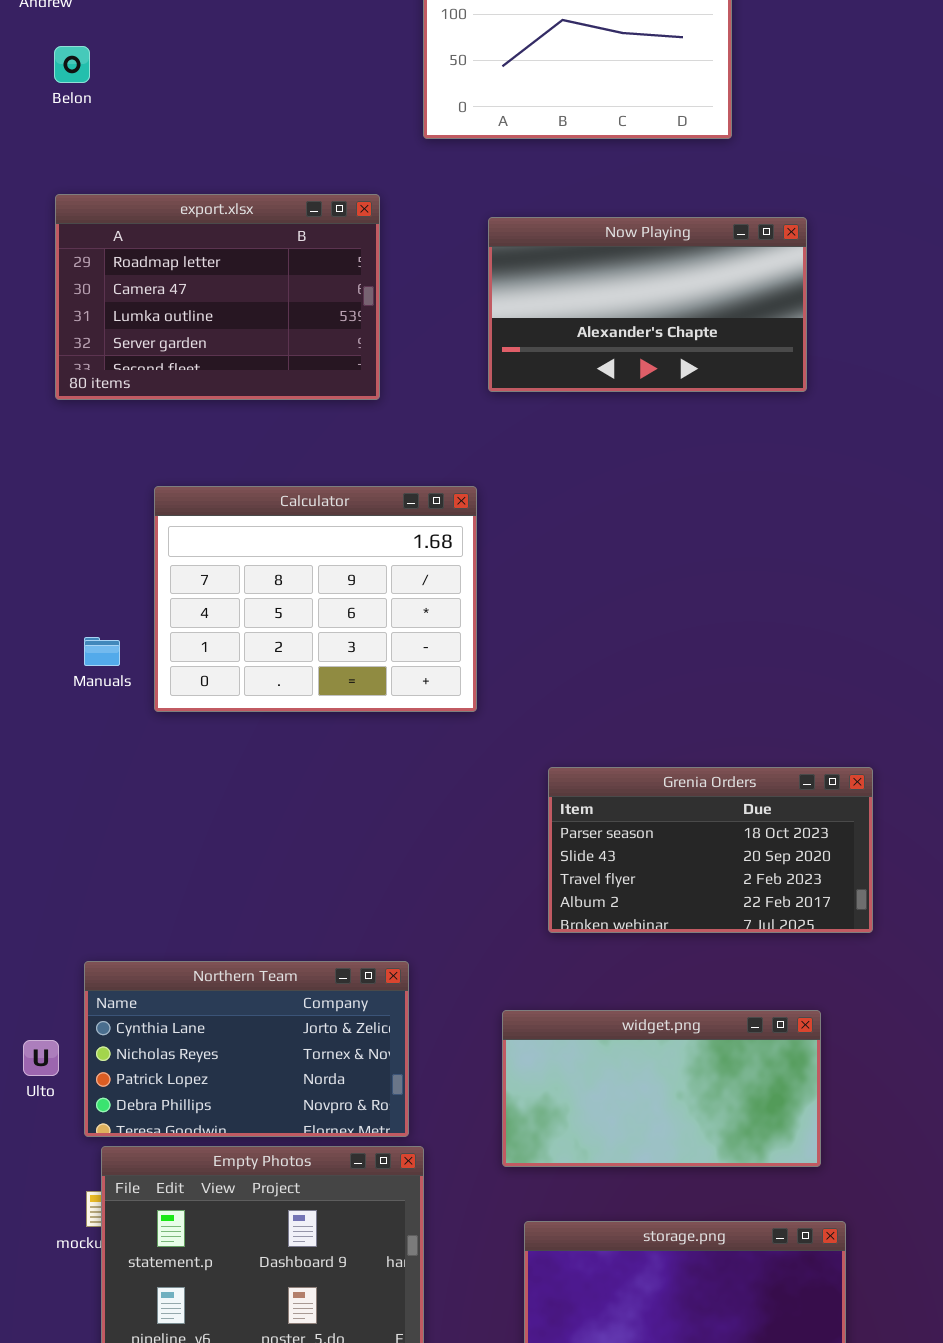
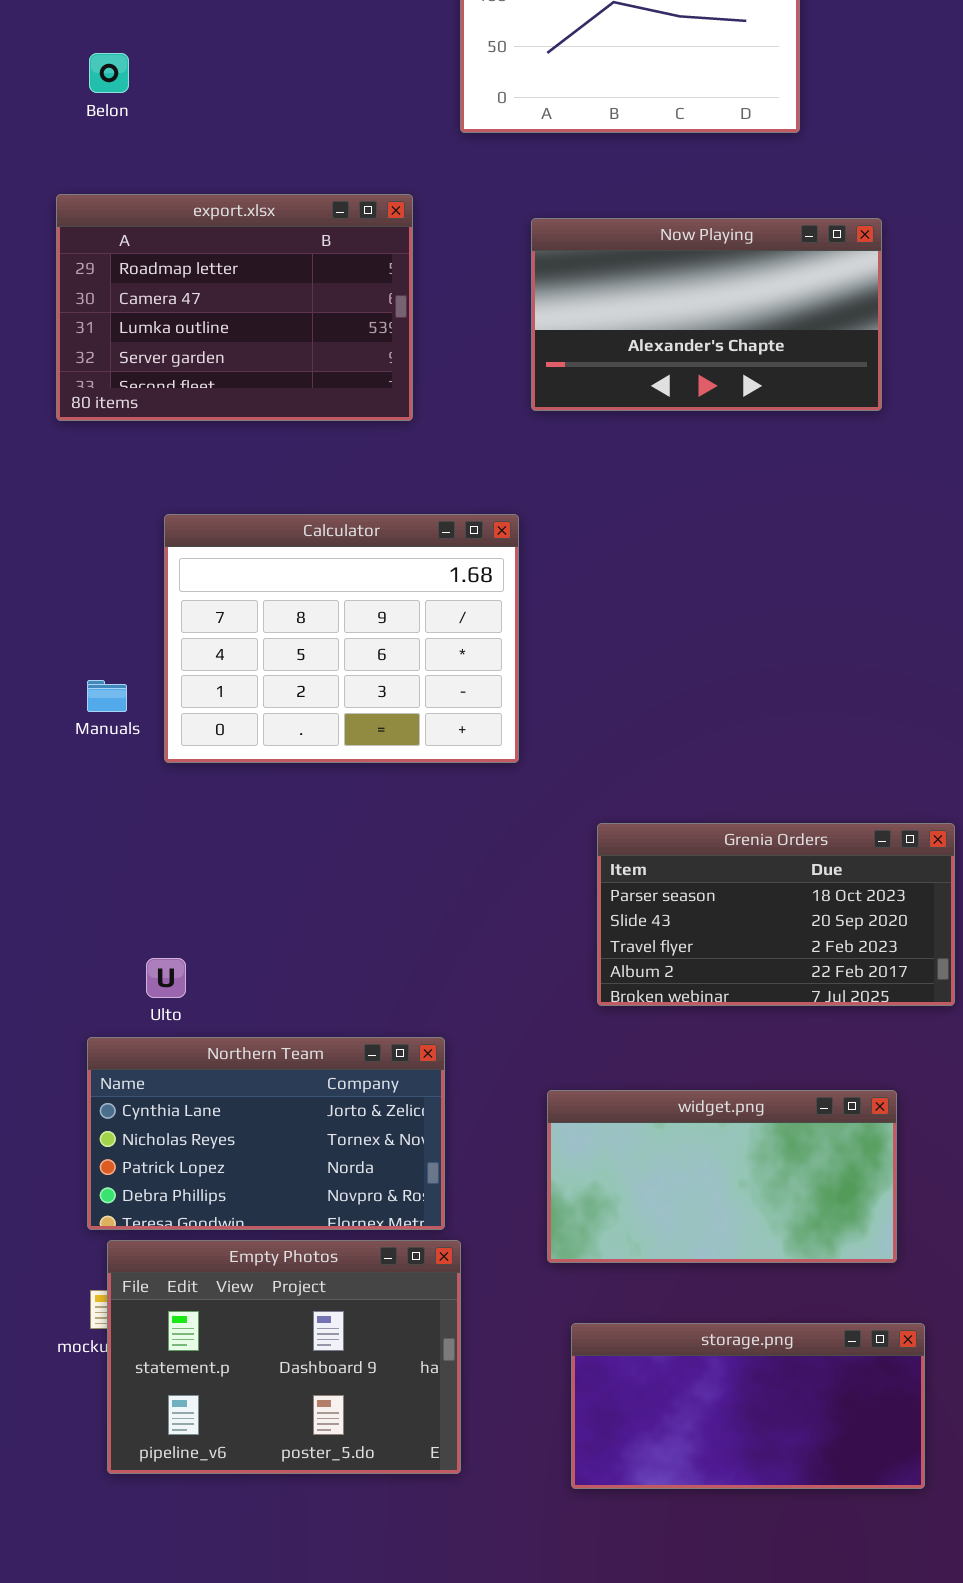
Belon: [54,46,90,83] -> [89,53,129,93], moved
Ulto: [23,1040,59,1076] -> [146,958,186,998], moved

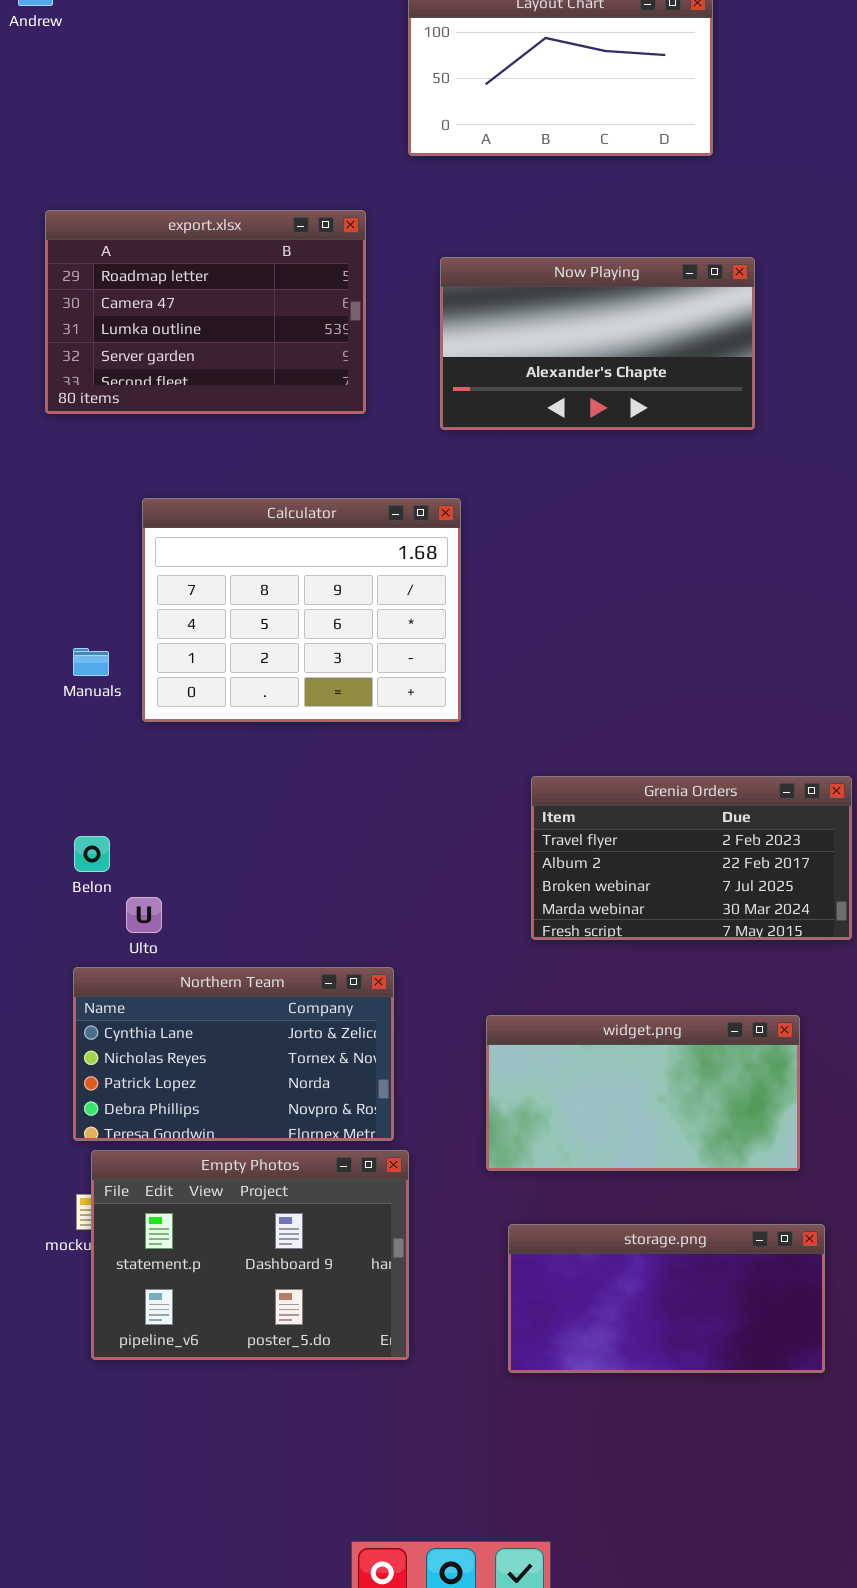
Belon: [89,53,129,93] -> [74,836,110,872], moved
Now Playing: [531,218,882,411] -> [440,257,755,430], moved
Grenia Orders: [597,823,955,1006] -> [531,776,852,940], scrolled down 2 rows

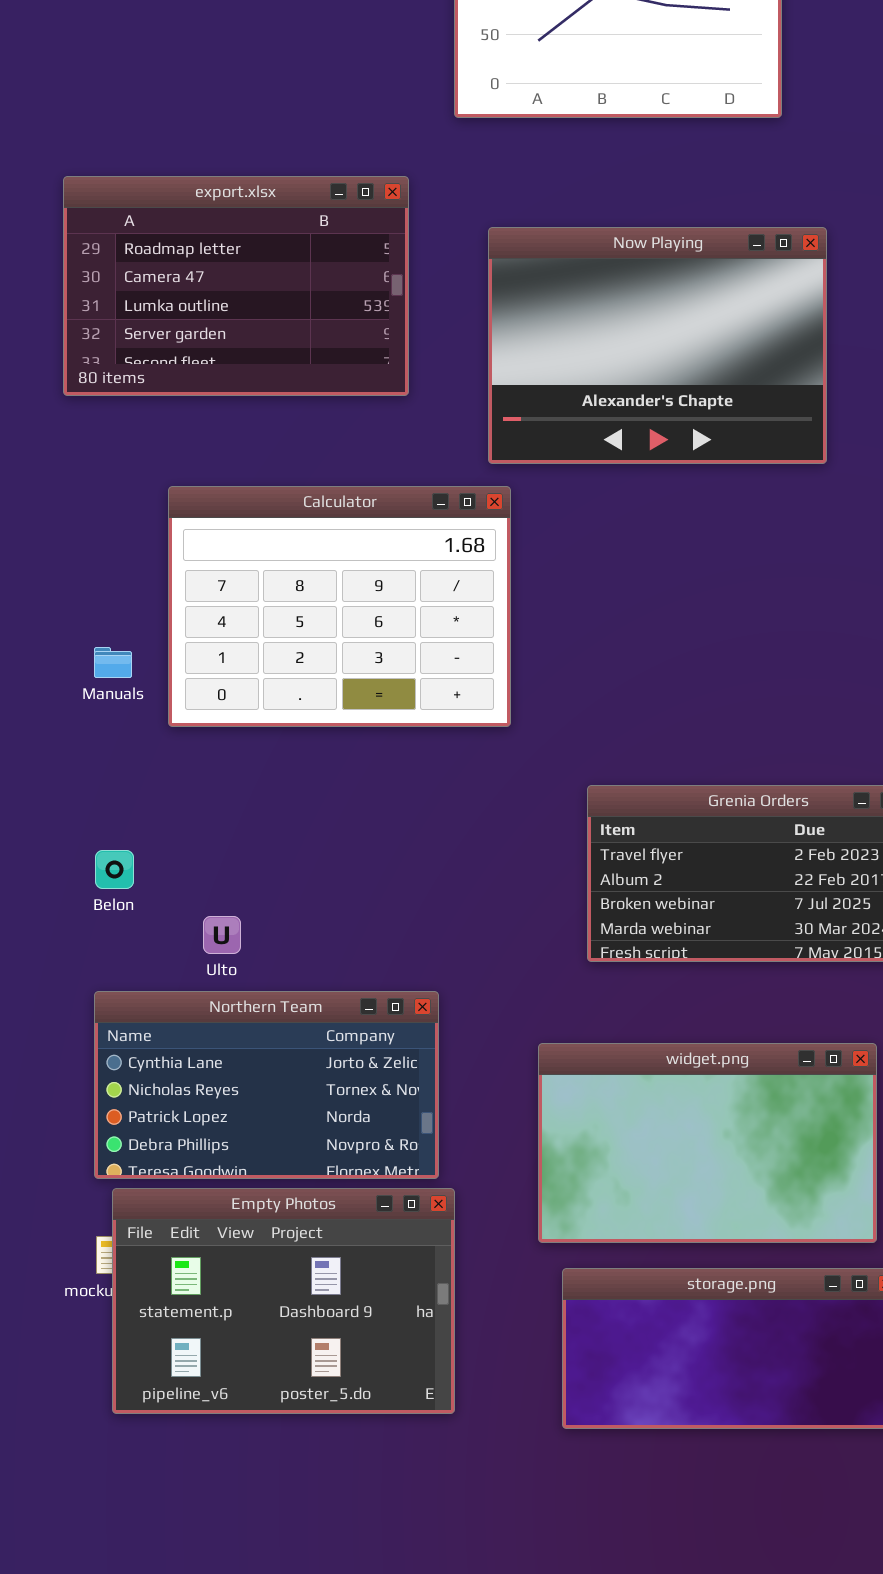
Now Playing: [440,257,755,430] -> [488,227,827,464], resized
Ulto: [126,897,162,933] -> [203,916,241,954], moved
widget.png: [486,1015,800,1171] -> [538,1043,877,1243], resized

